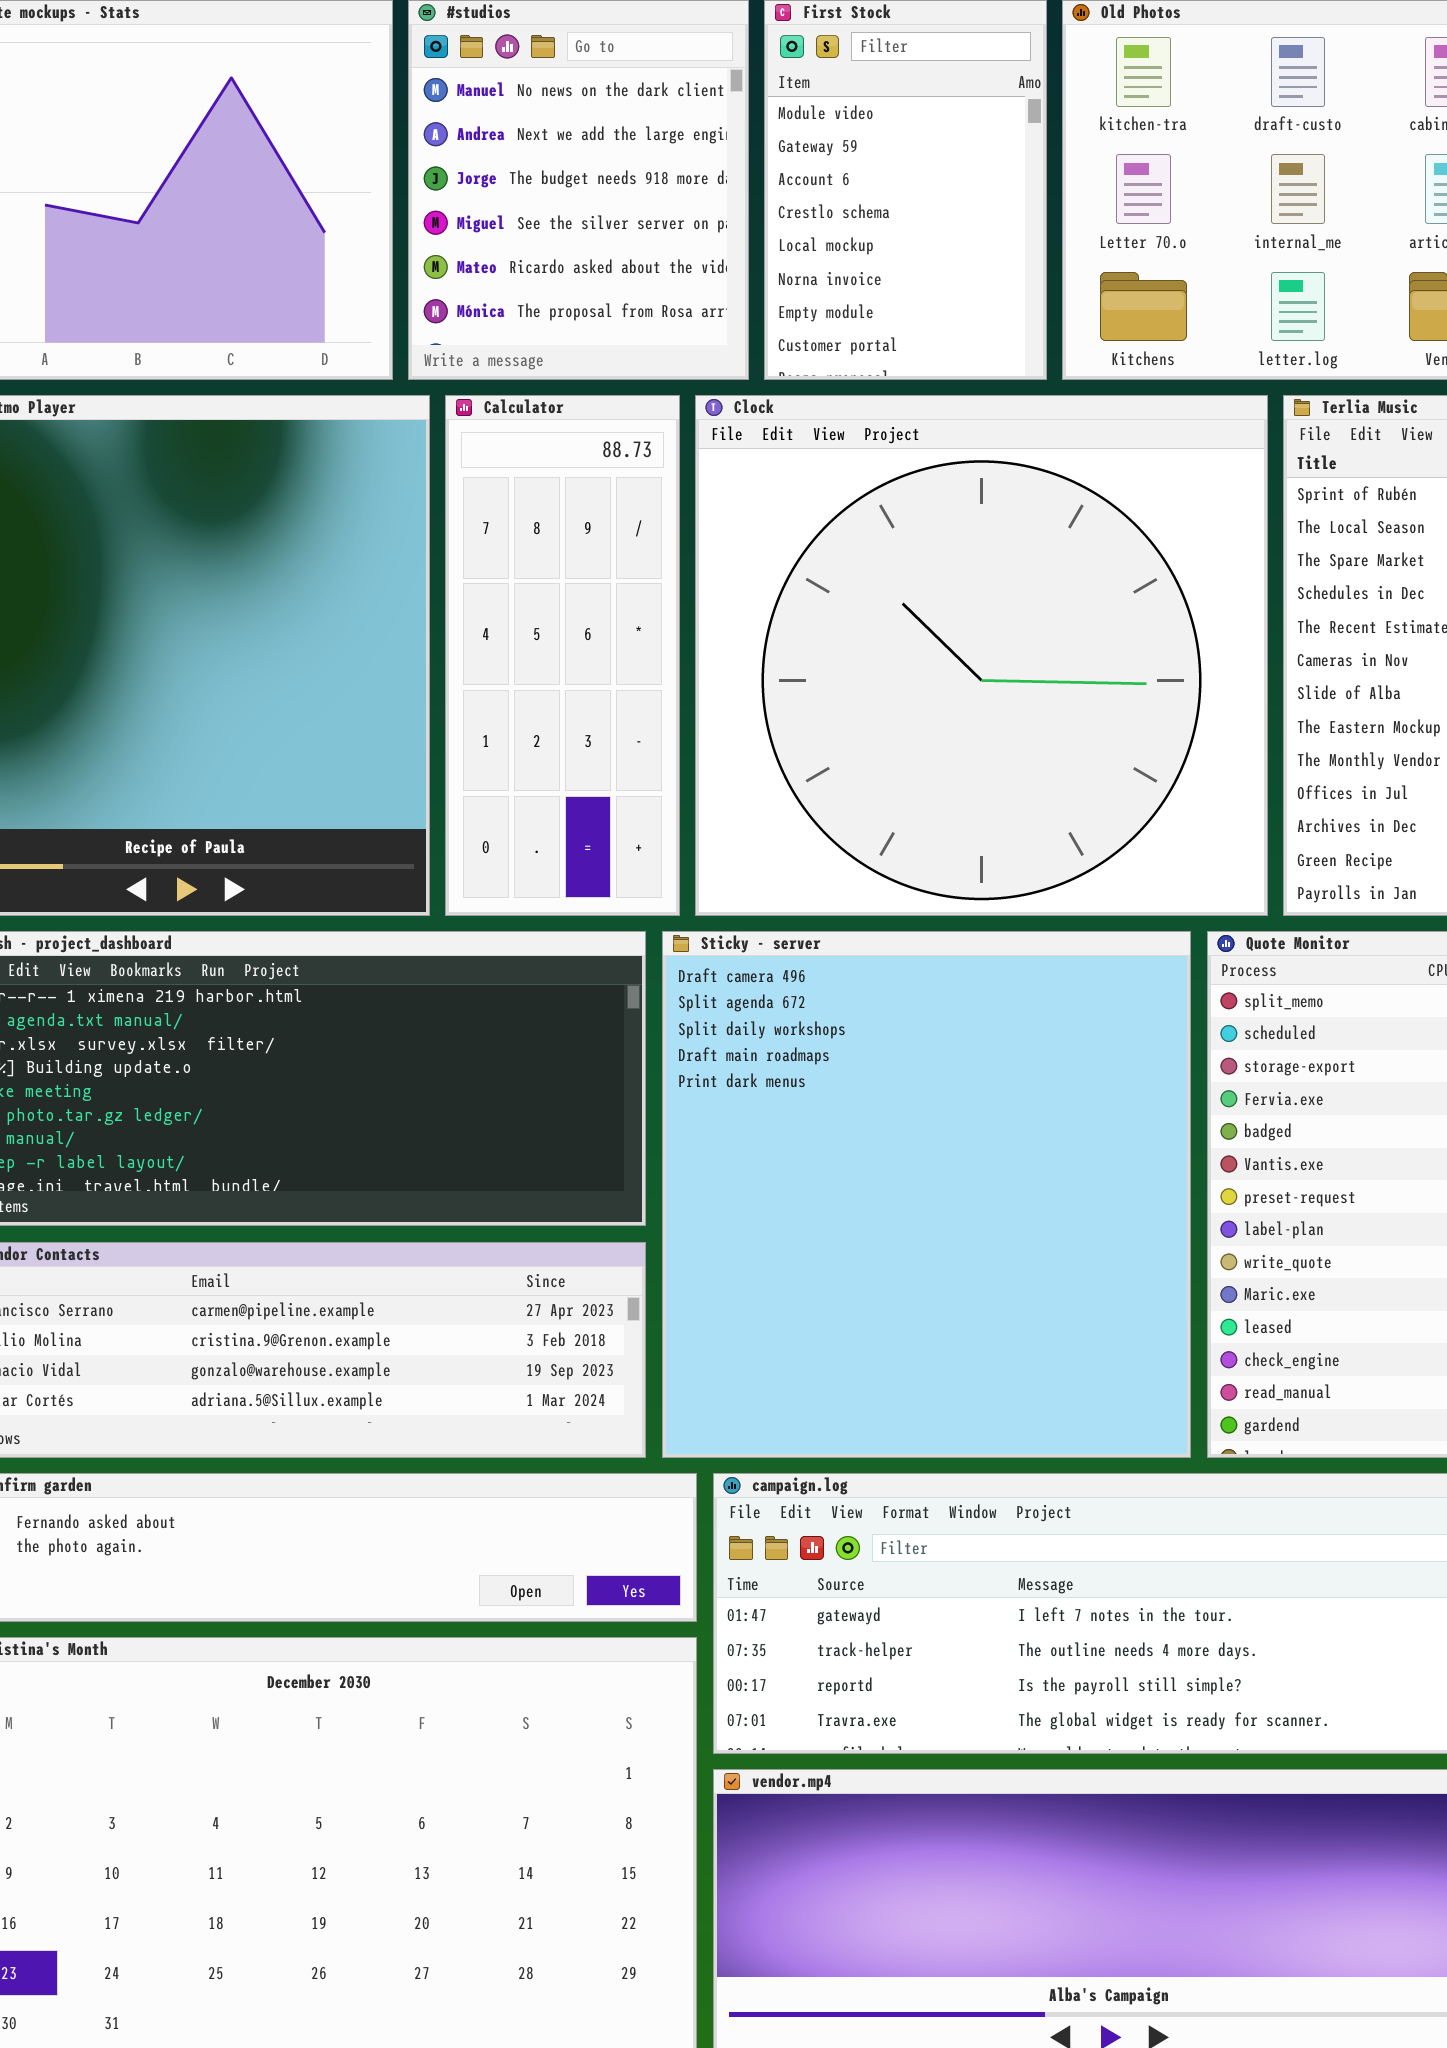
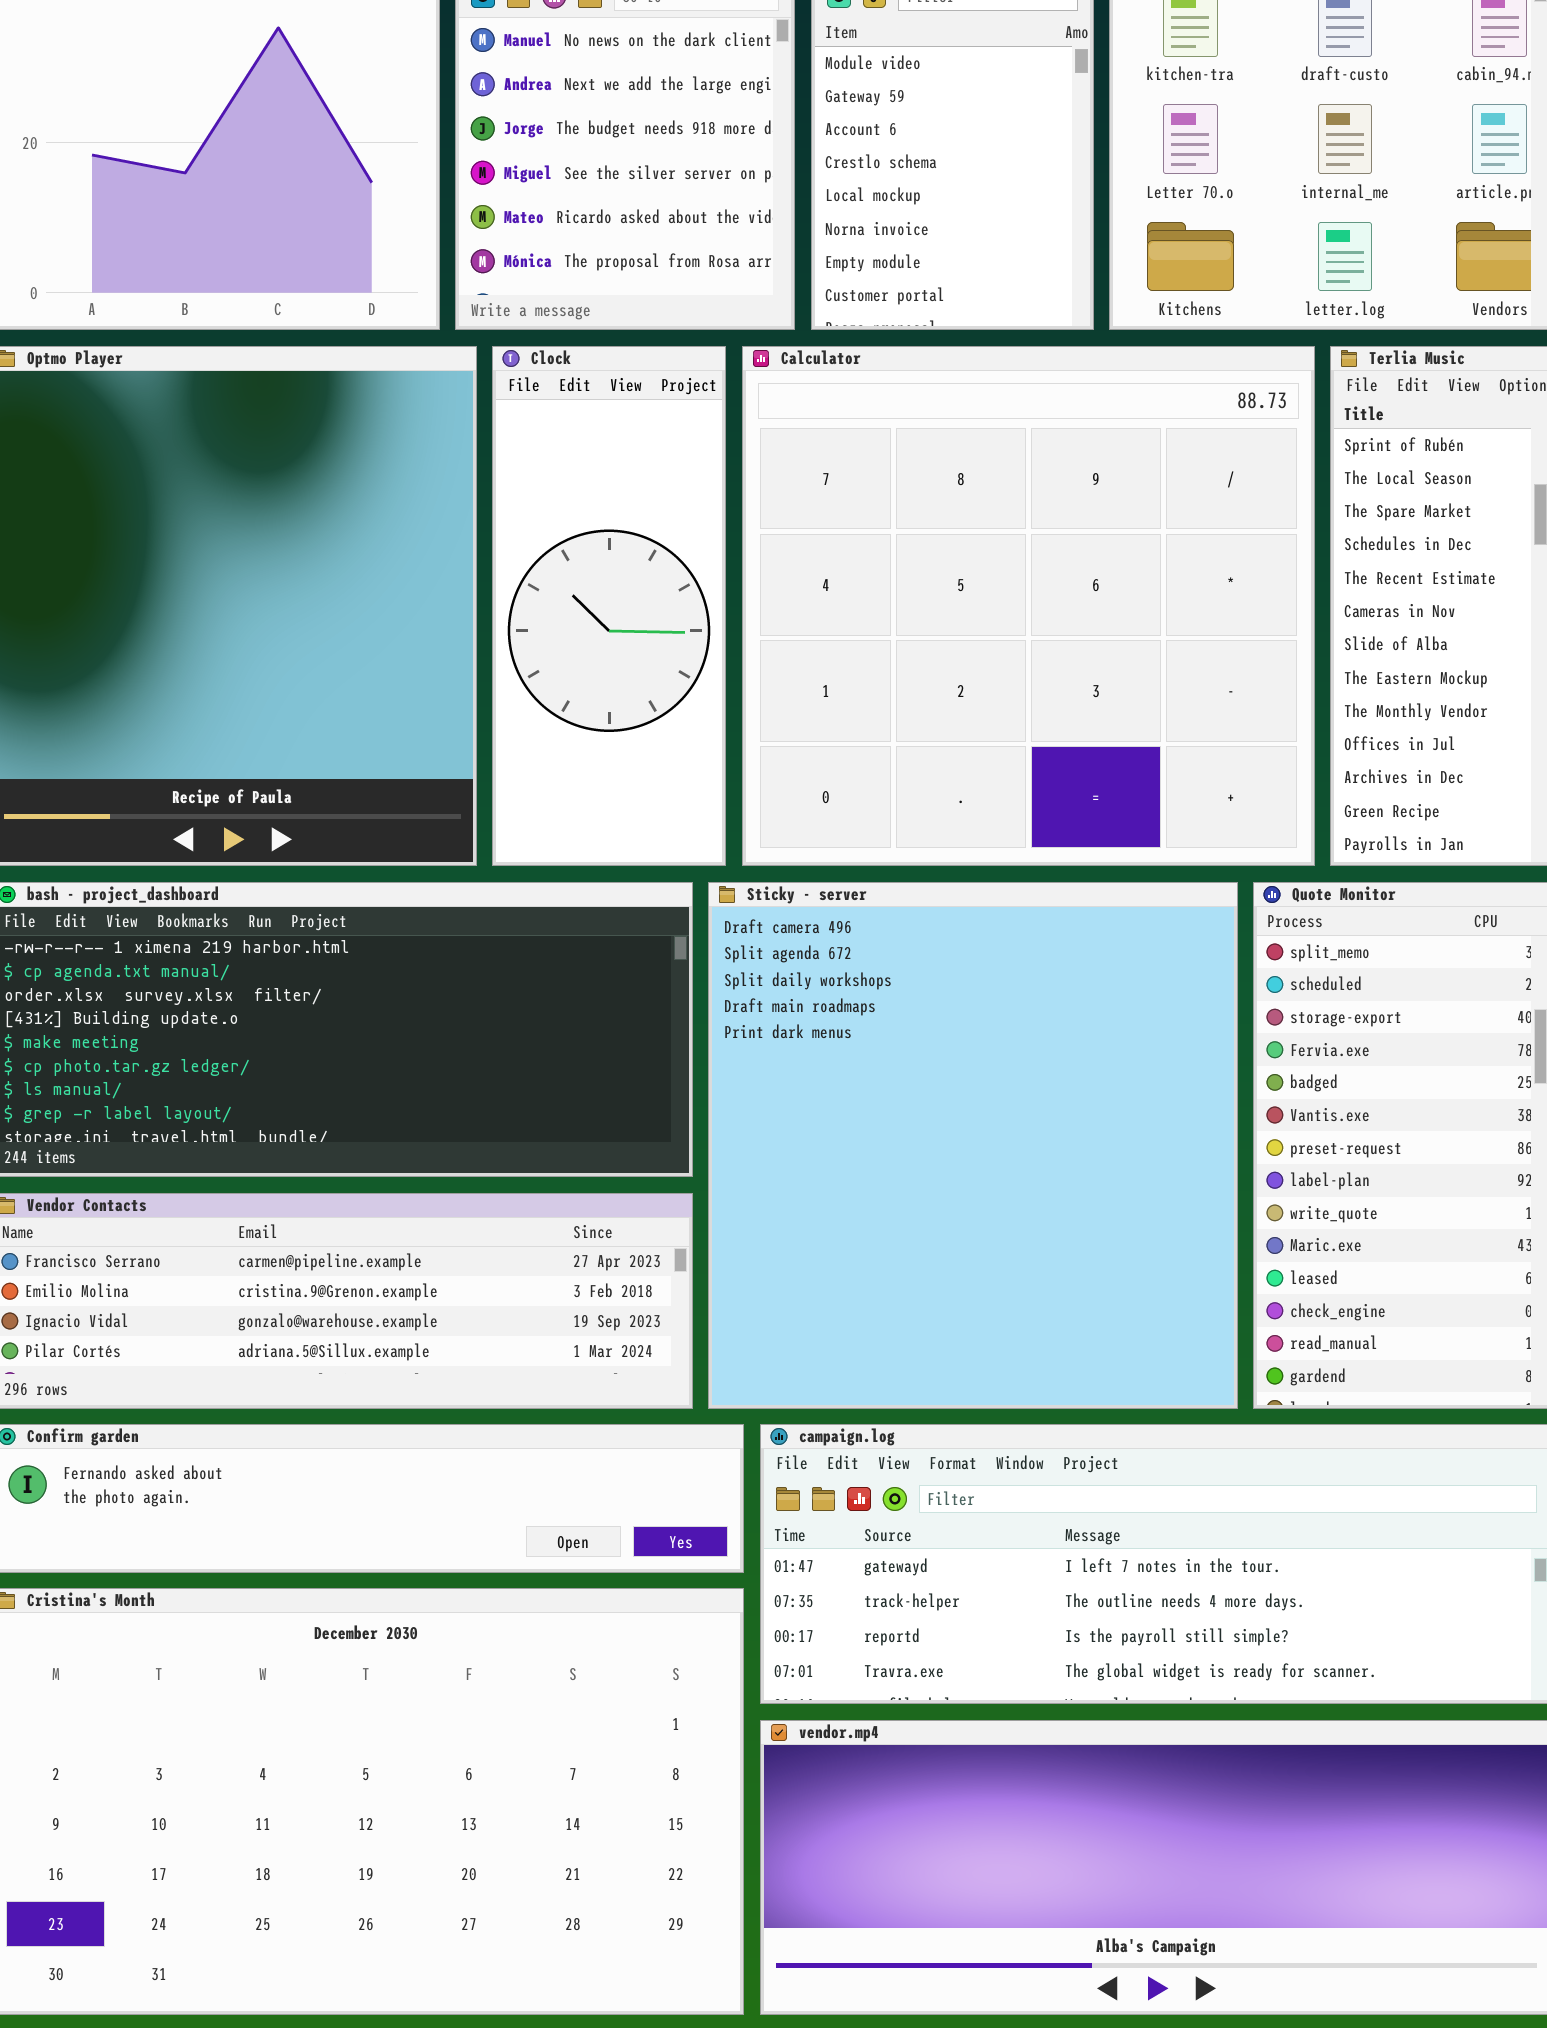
Calculator: [445,395,680,916] -> [742,346,1315,866], moved, resized
Clock: [695,395,1268,916] -> [492,346,726,866], moved, resized

